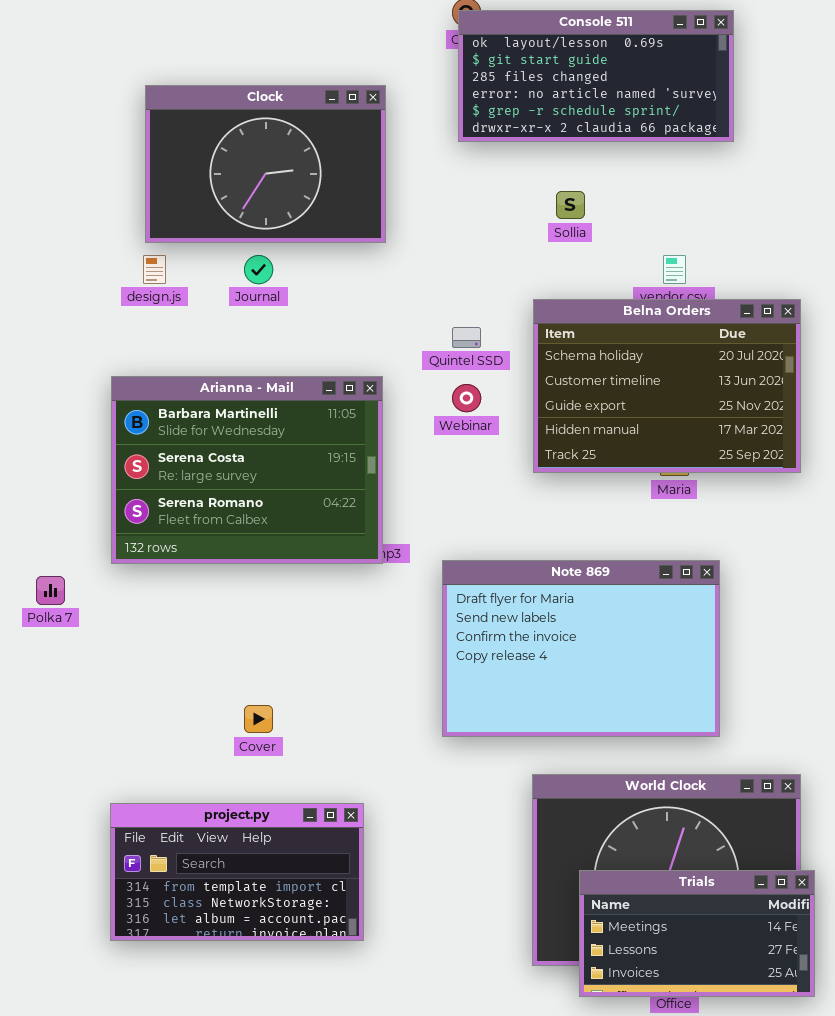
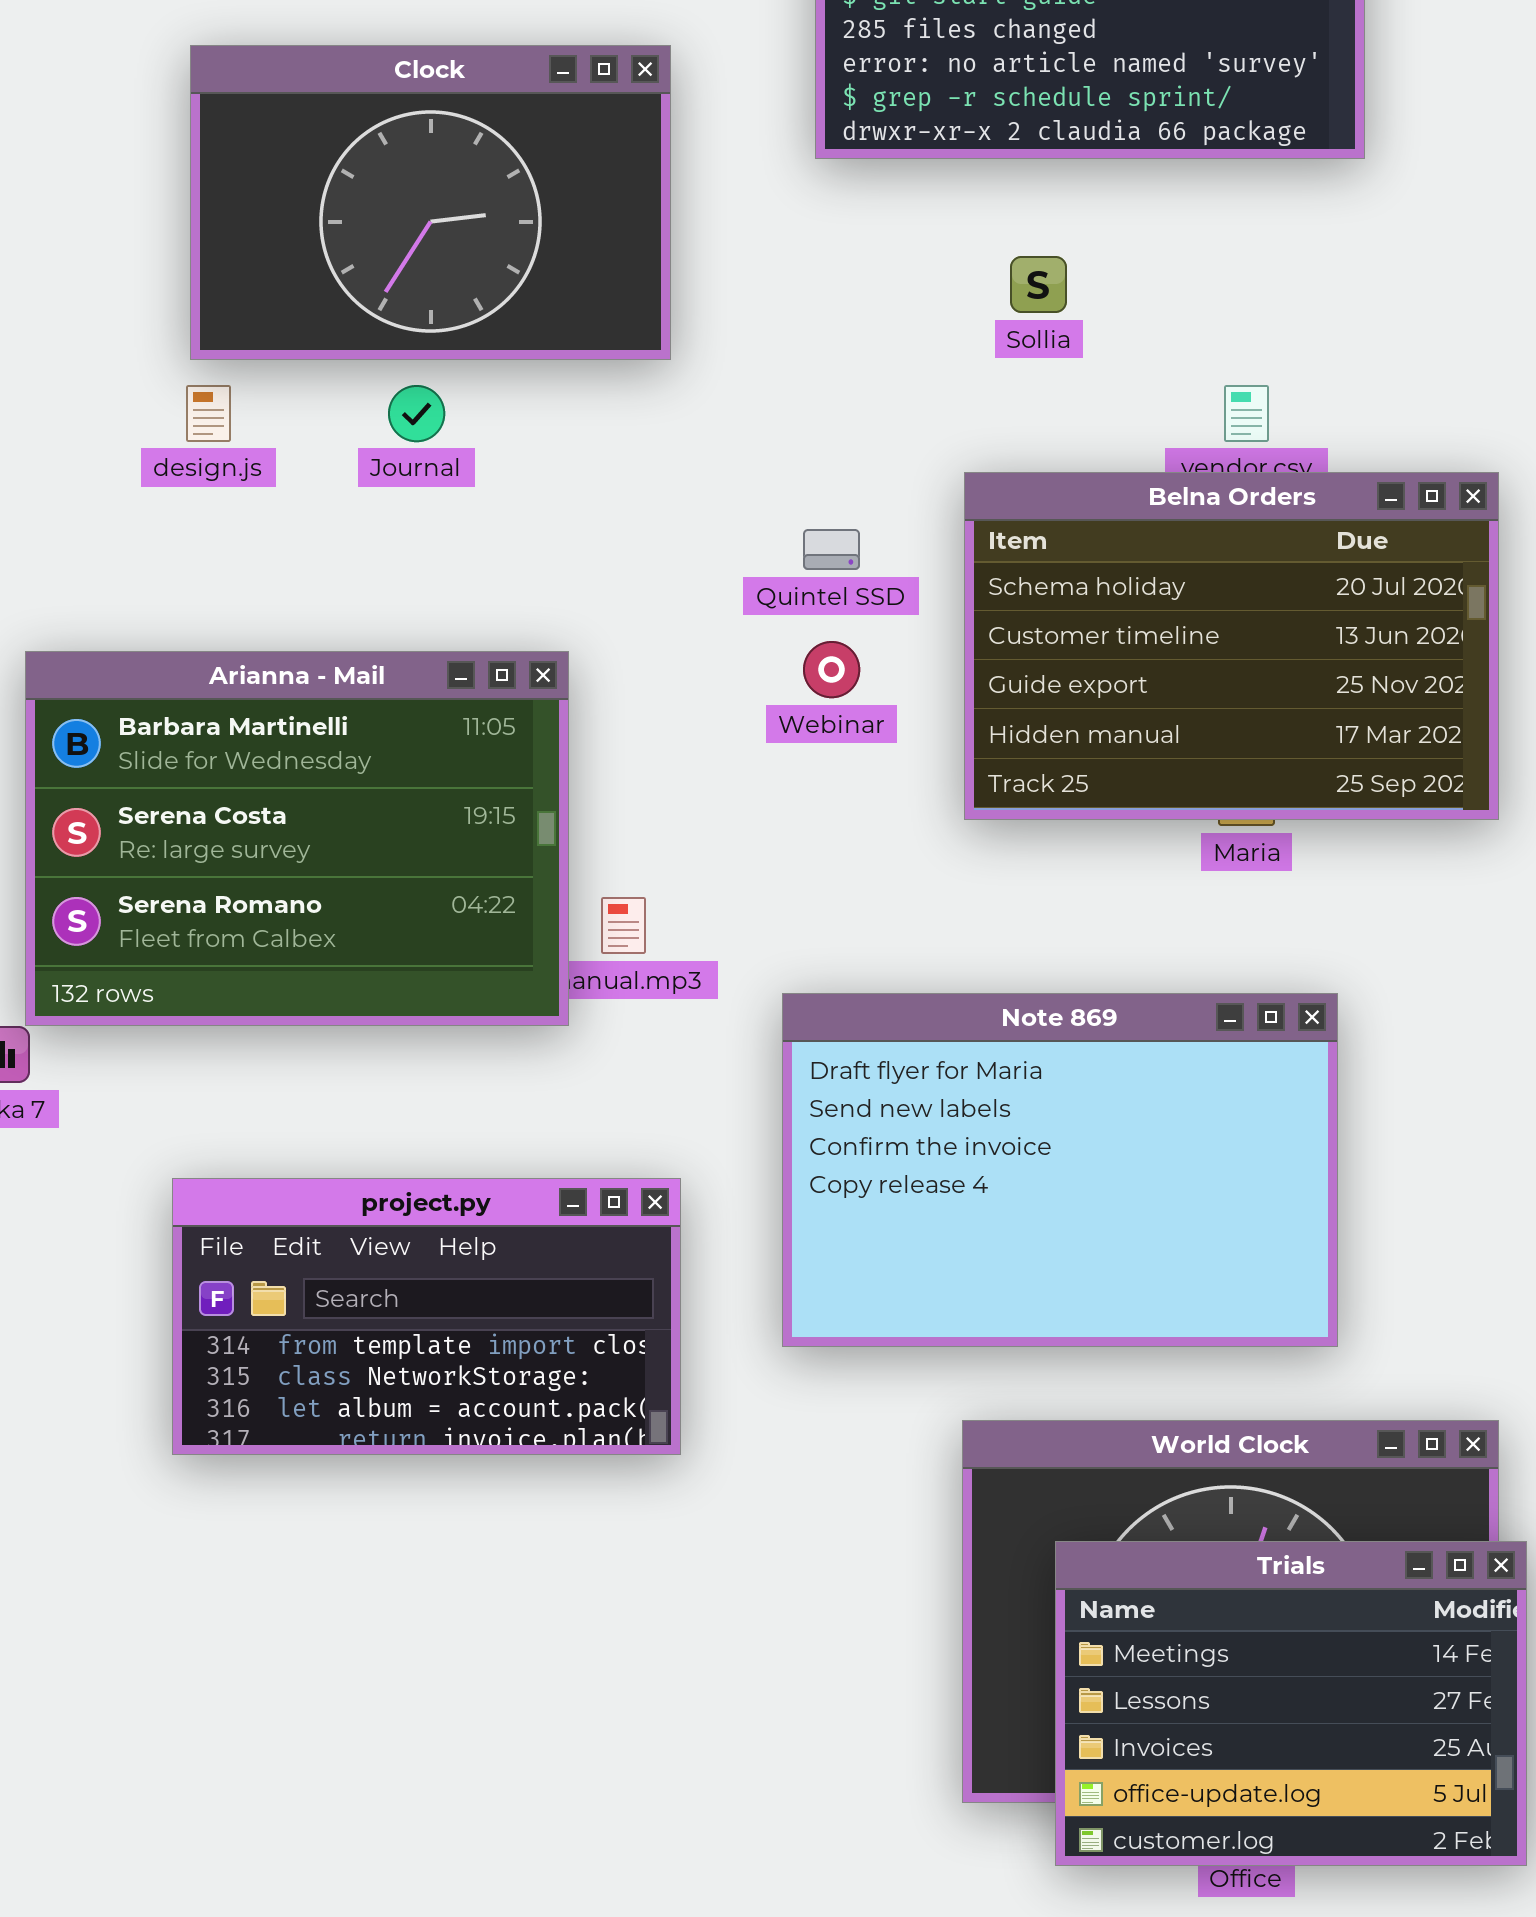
Arianna - Mail: [111,376,383,564] -> [25,651,569,1026], moved
project.py: [110,803,364,941] -> [172,1178,681,1455], moved
Trials: [579,870,815,997] -> [1055,1541,1527,1866], resized

